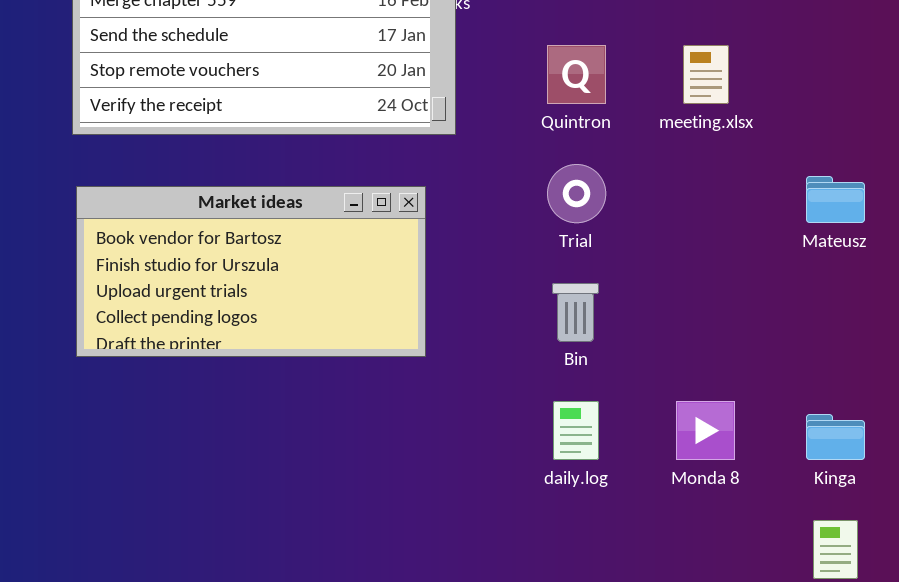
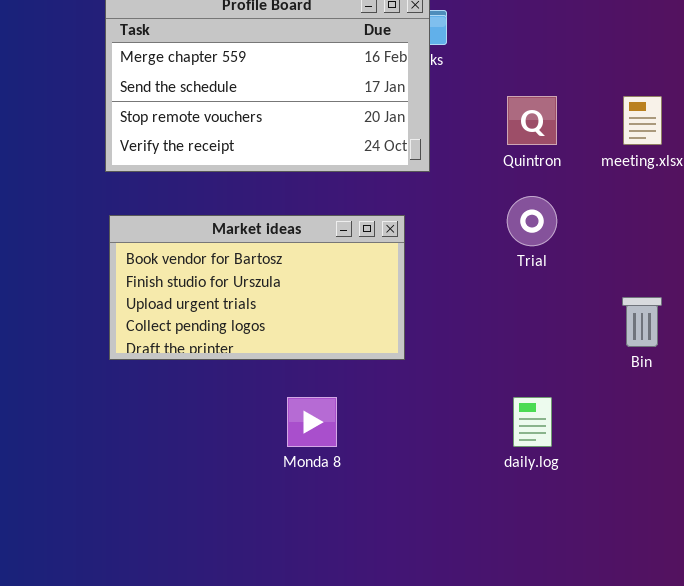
Bin: [552,283,599,342] -> [622,297,662,347], moved
Monda 8: [676,401,735,460] -> [287,397,337,447], moved

